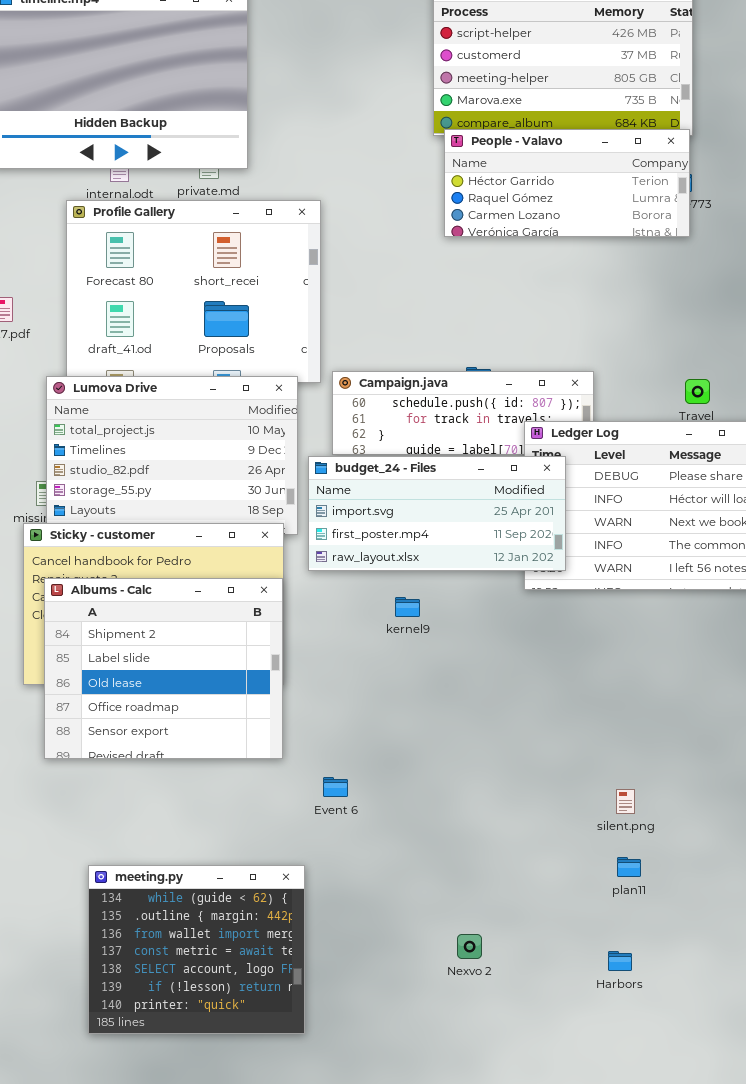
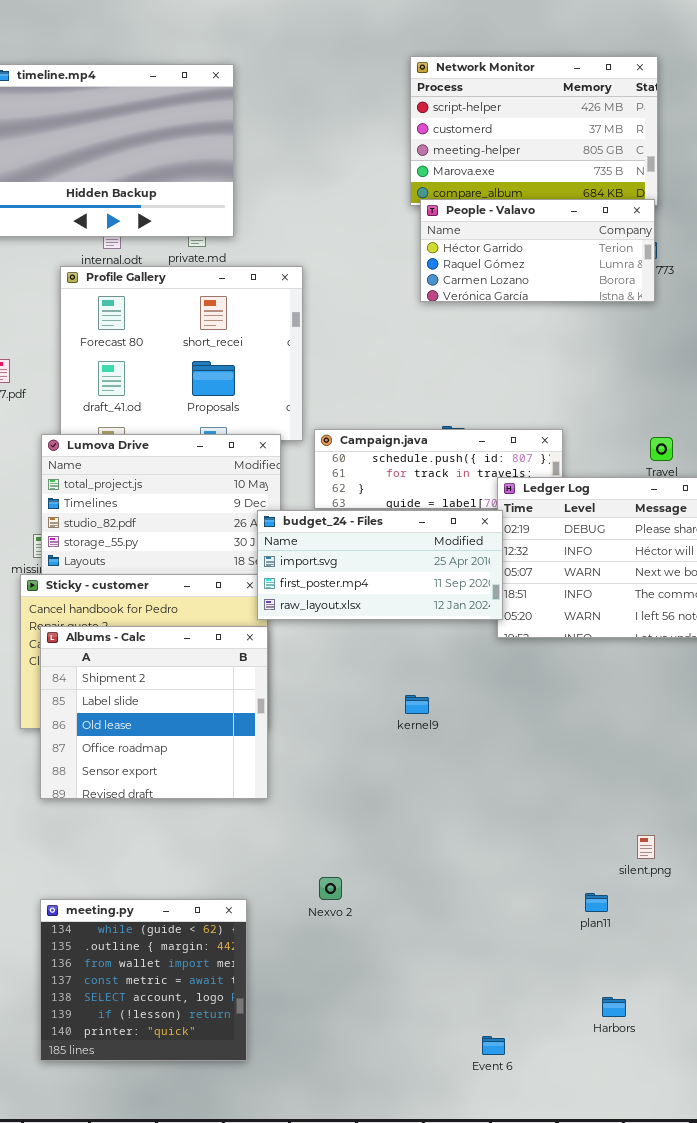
budget_24 - Files: [308,456,566,571] -> [257,510,503,620], moved
kernel9: [395,597,420,617] -> [405,695,429,714], moved
Event 6: [323,777,348,797] -> [482,1036,505,1055], moved
silent.png: [616,789,635,814] -> [637,835,655,859], moved
meeting.py: [88,865,305,1034] -> [40,899,247,1061], moved
Nexvo 2: [457,934,482,959] -> [319,877,342,900], moved
Harbors: [608,951,632,971] -> [602,997,626,1017], moved

